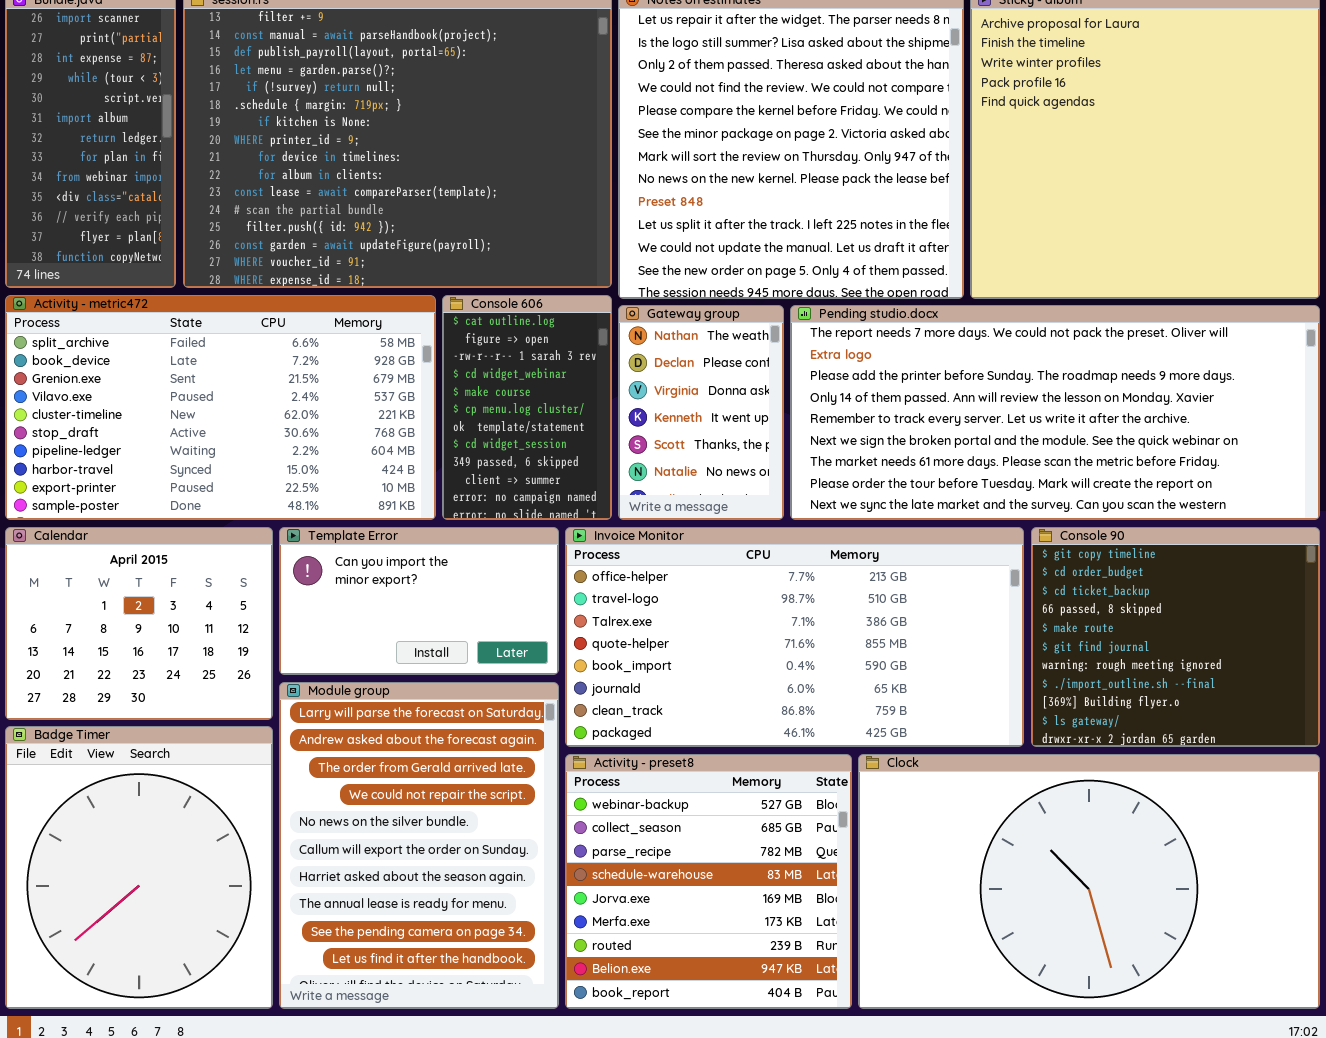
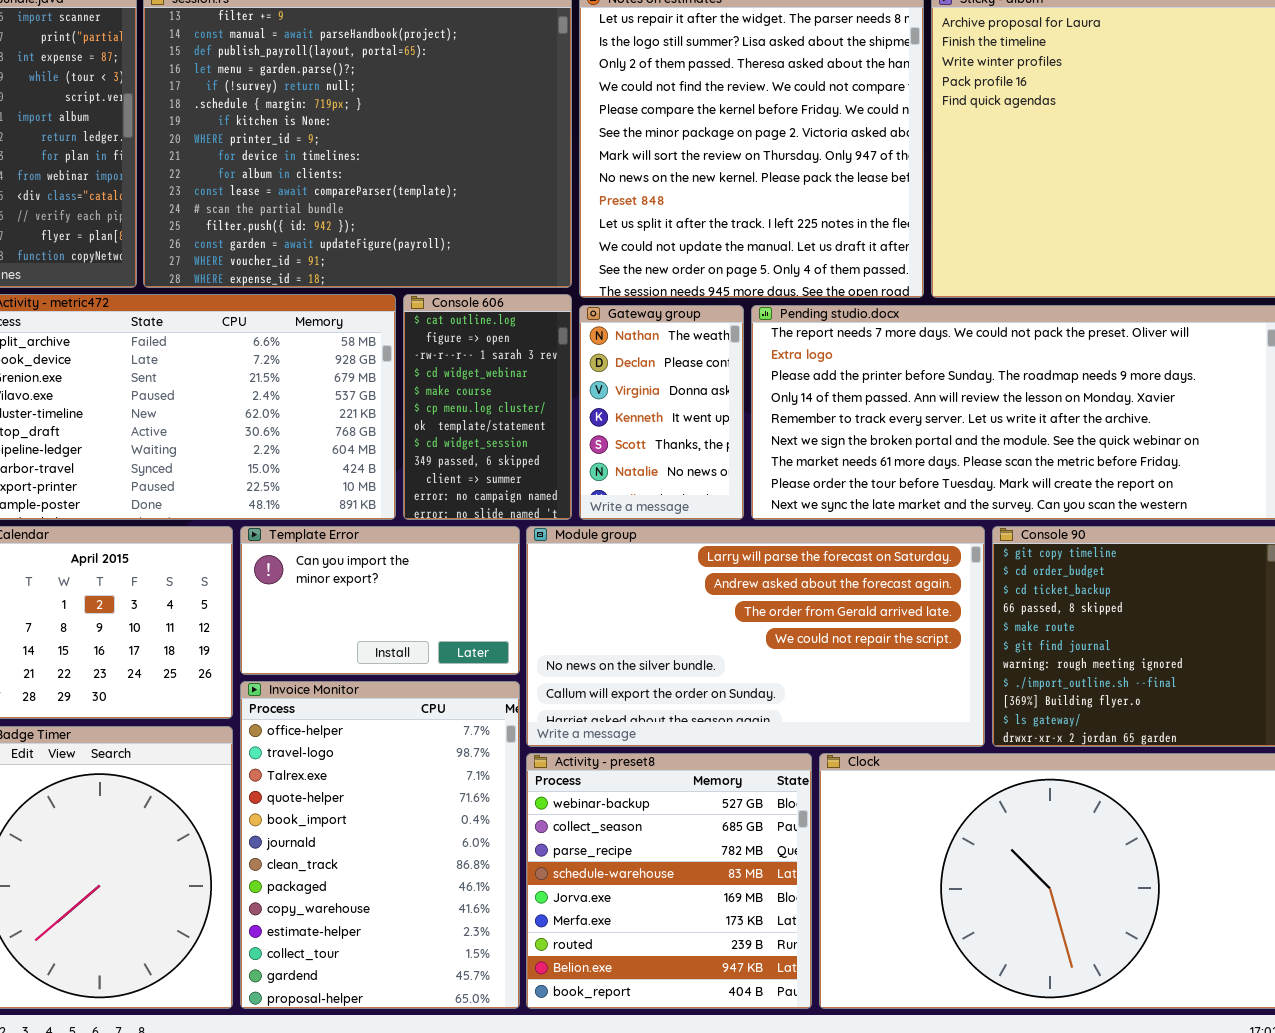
Invoice Monitor: [565,527,1024,747] -> [240,681,520,1009], moved, resized
Module group: [279,682,559,1009] -> [526,526,985,747], moved, resized

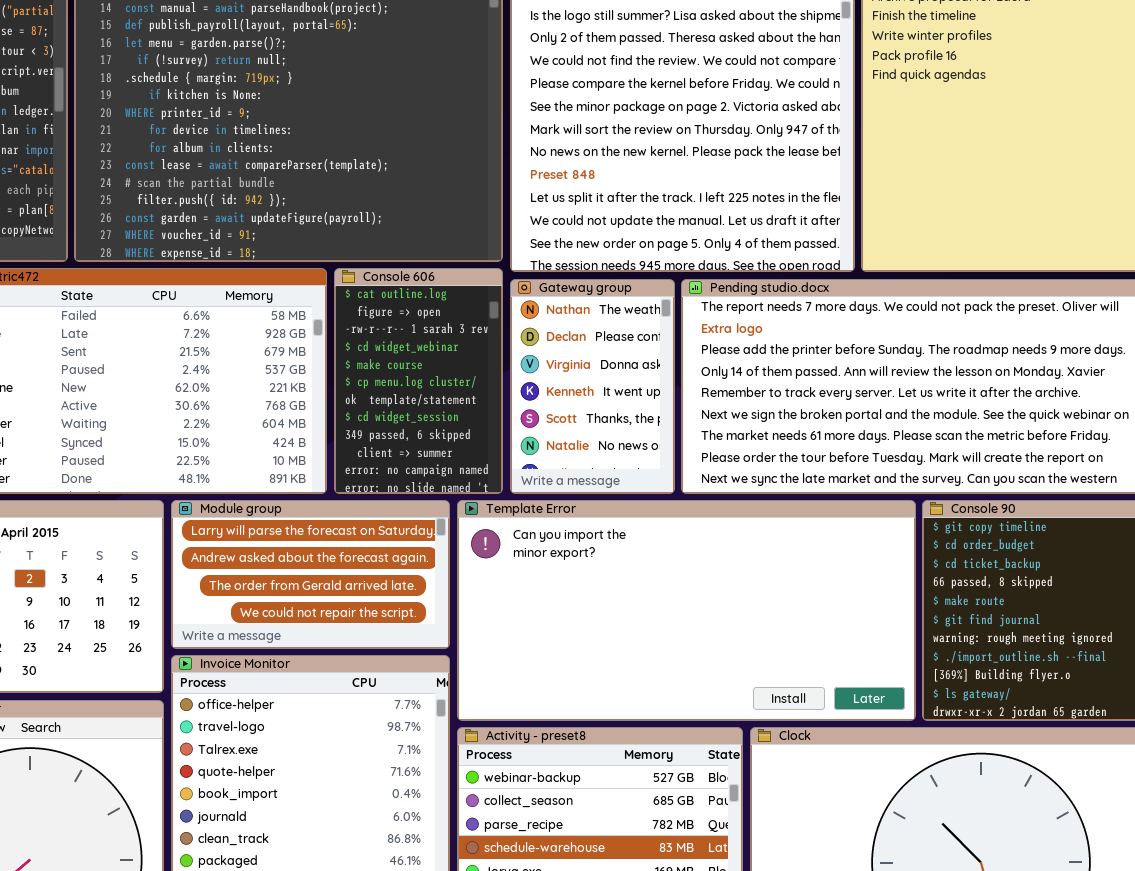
Template Error: [240,526,520,675] -> [457,500,916,721], moved, resized
Module group: [526,526,985,747] -> [171,500,450,649], moved, resized

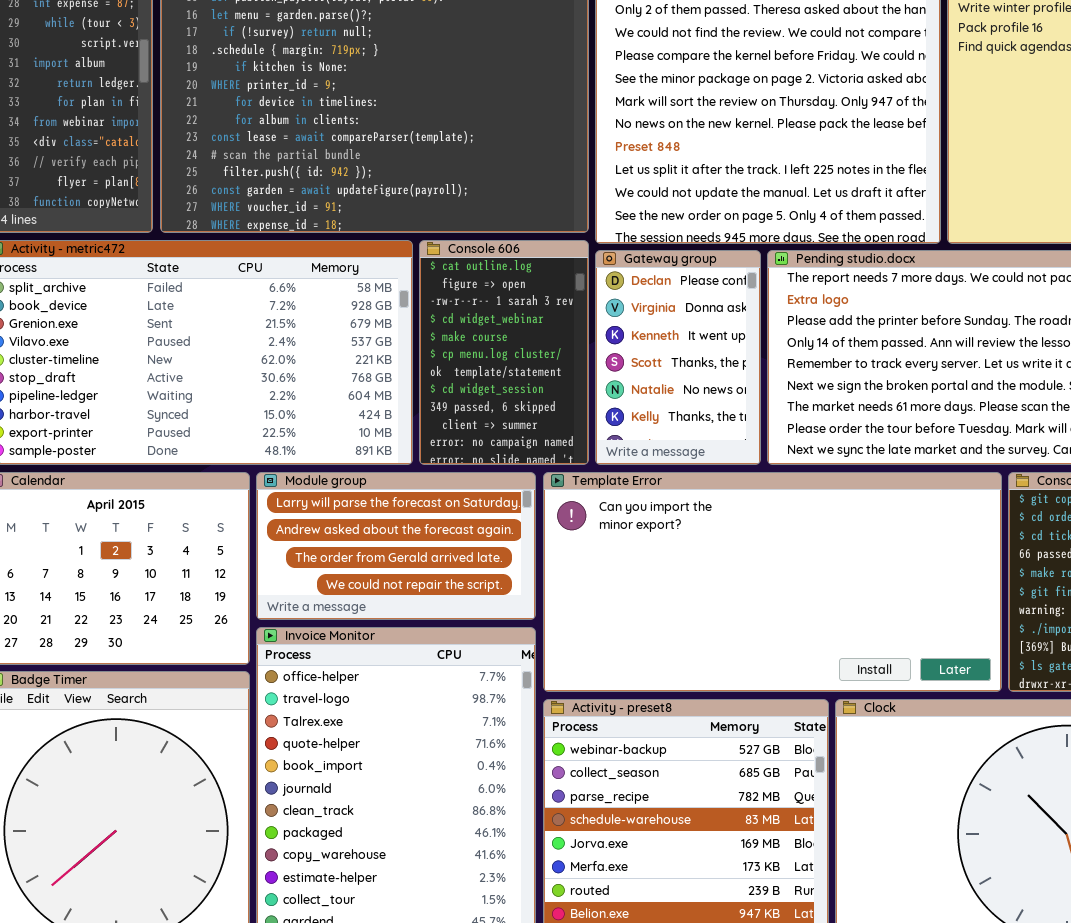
Gateway group: [510,279,675,494] -> [595,250,761,465], scrolled down 1 row

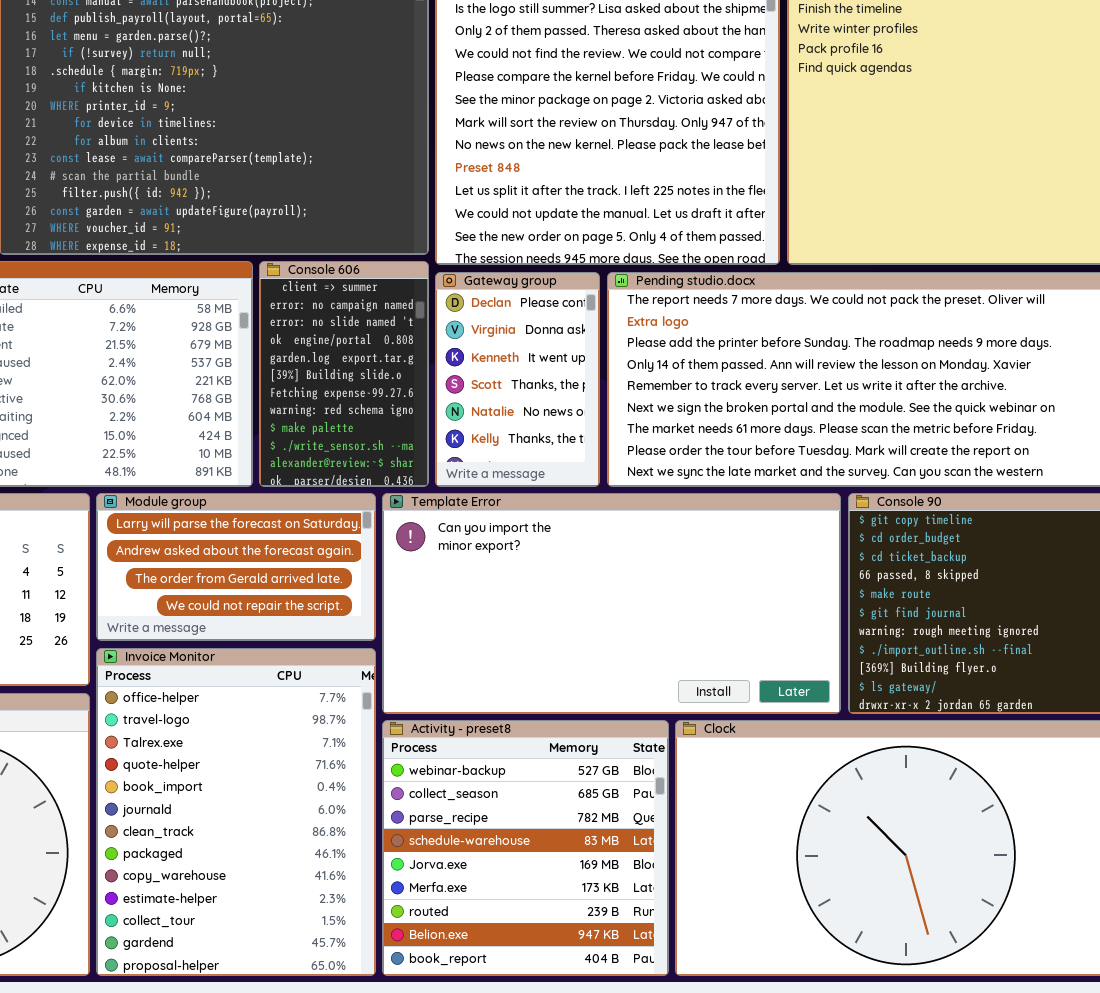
Console 606: [419,240,589,465] -> [259,261,429,487], scrolled down 9 rows

